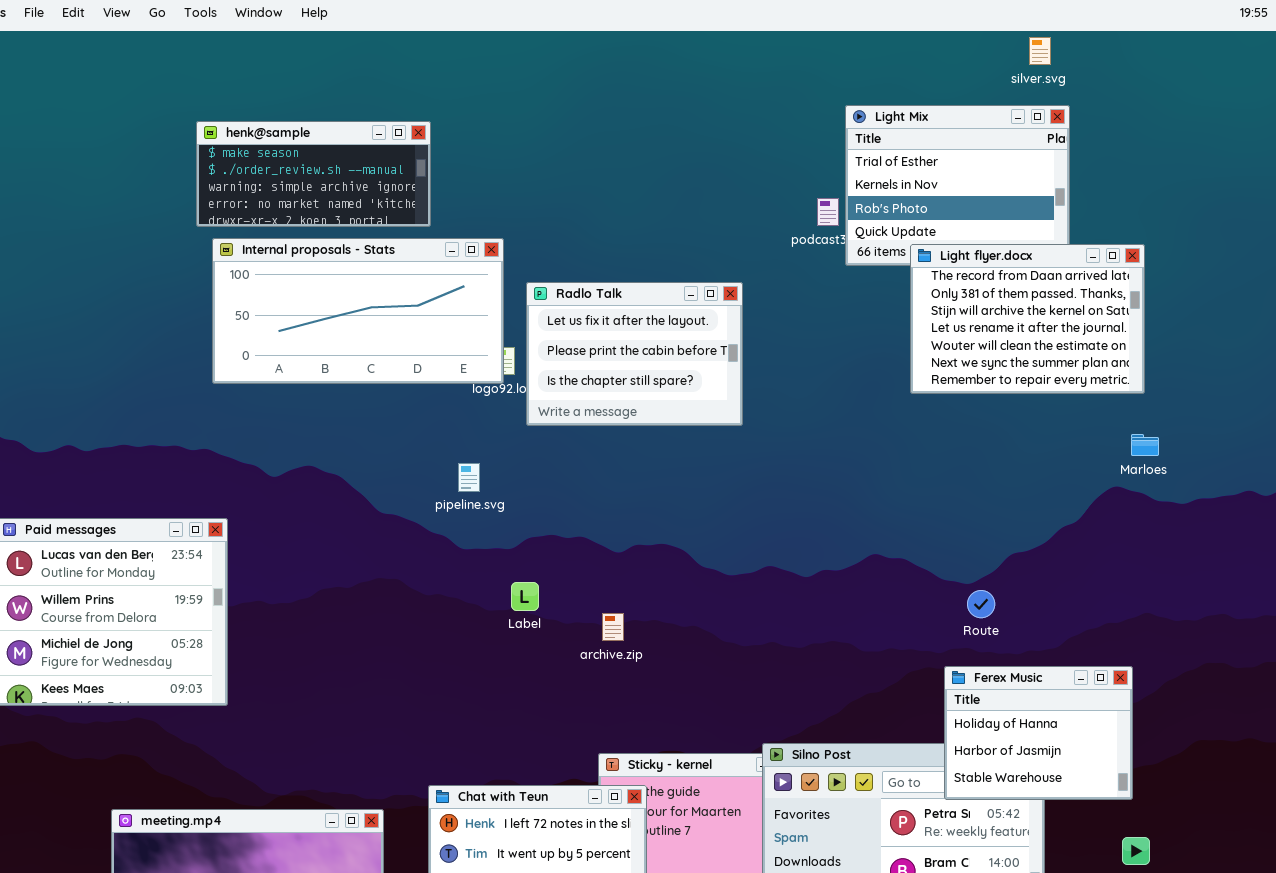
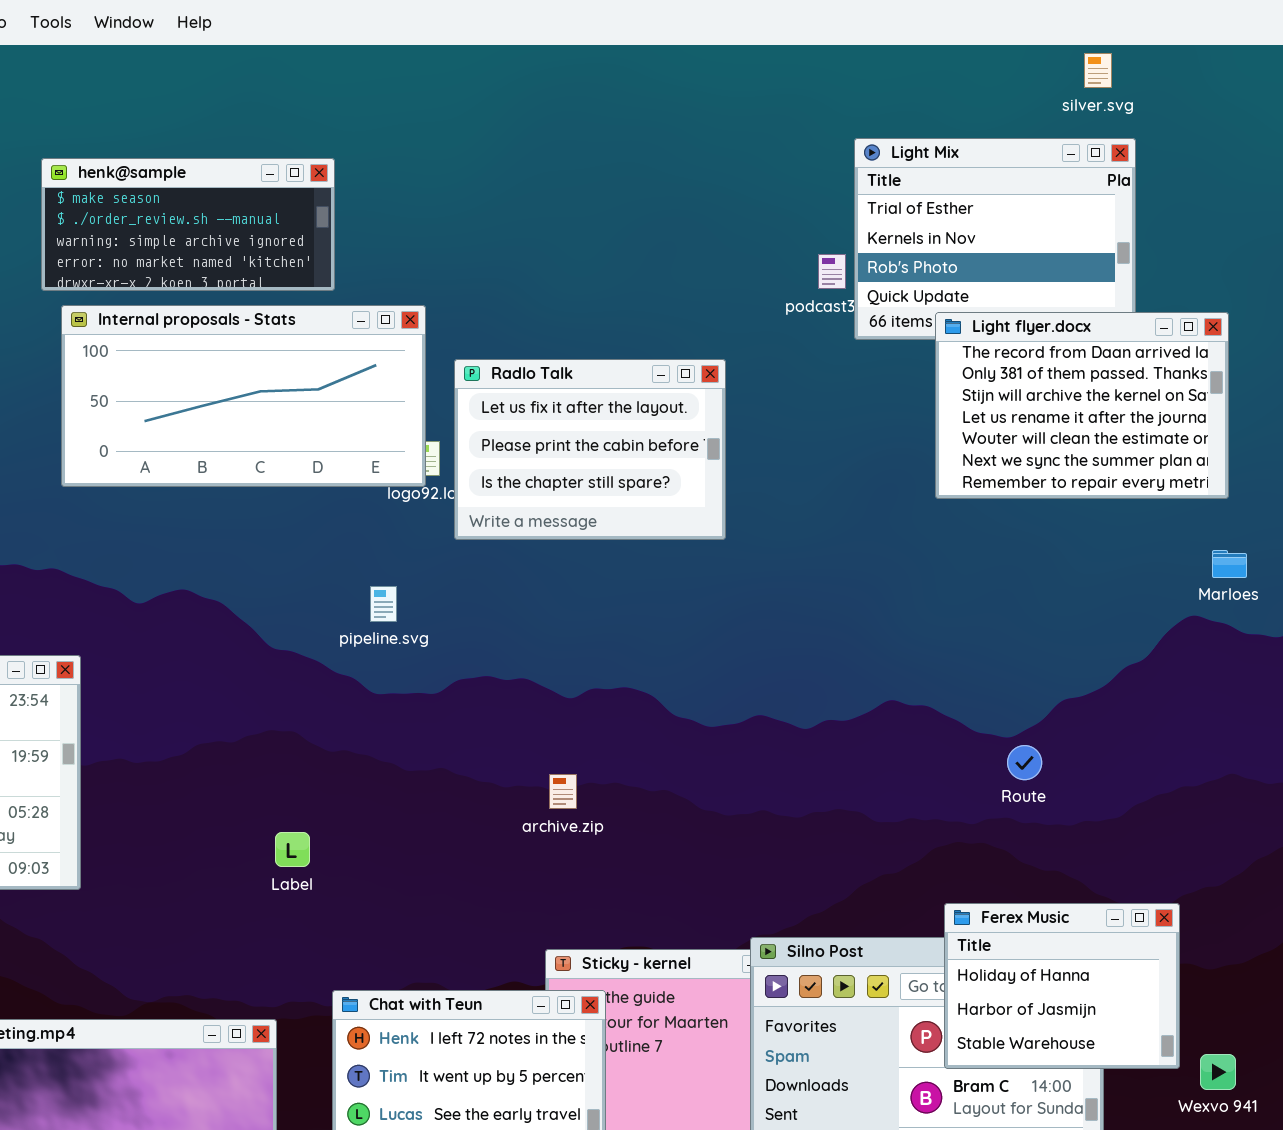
Label: [511,582,539,611] -> [275,832,310,867], moved
Ferex Music: [944,666,1133,800] -> [944,903,1180,1069], moved

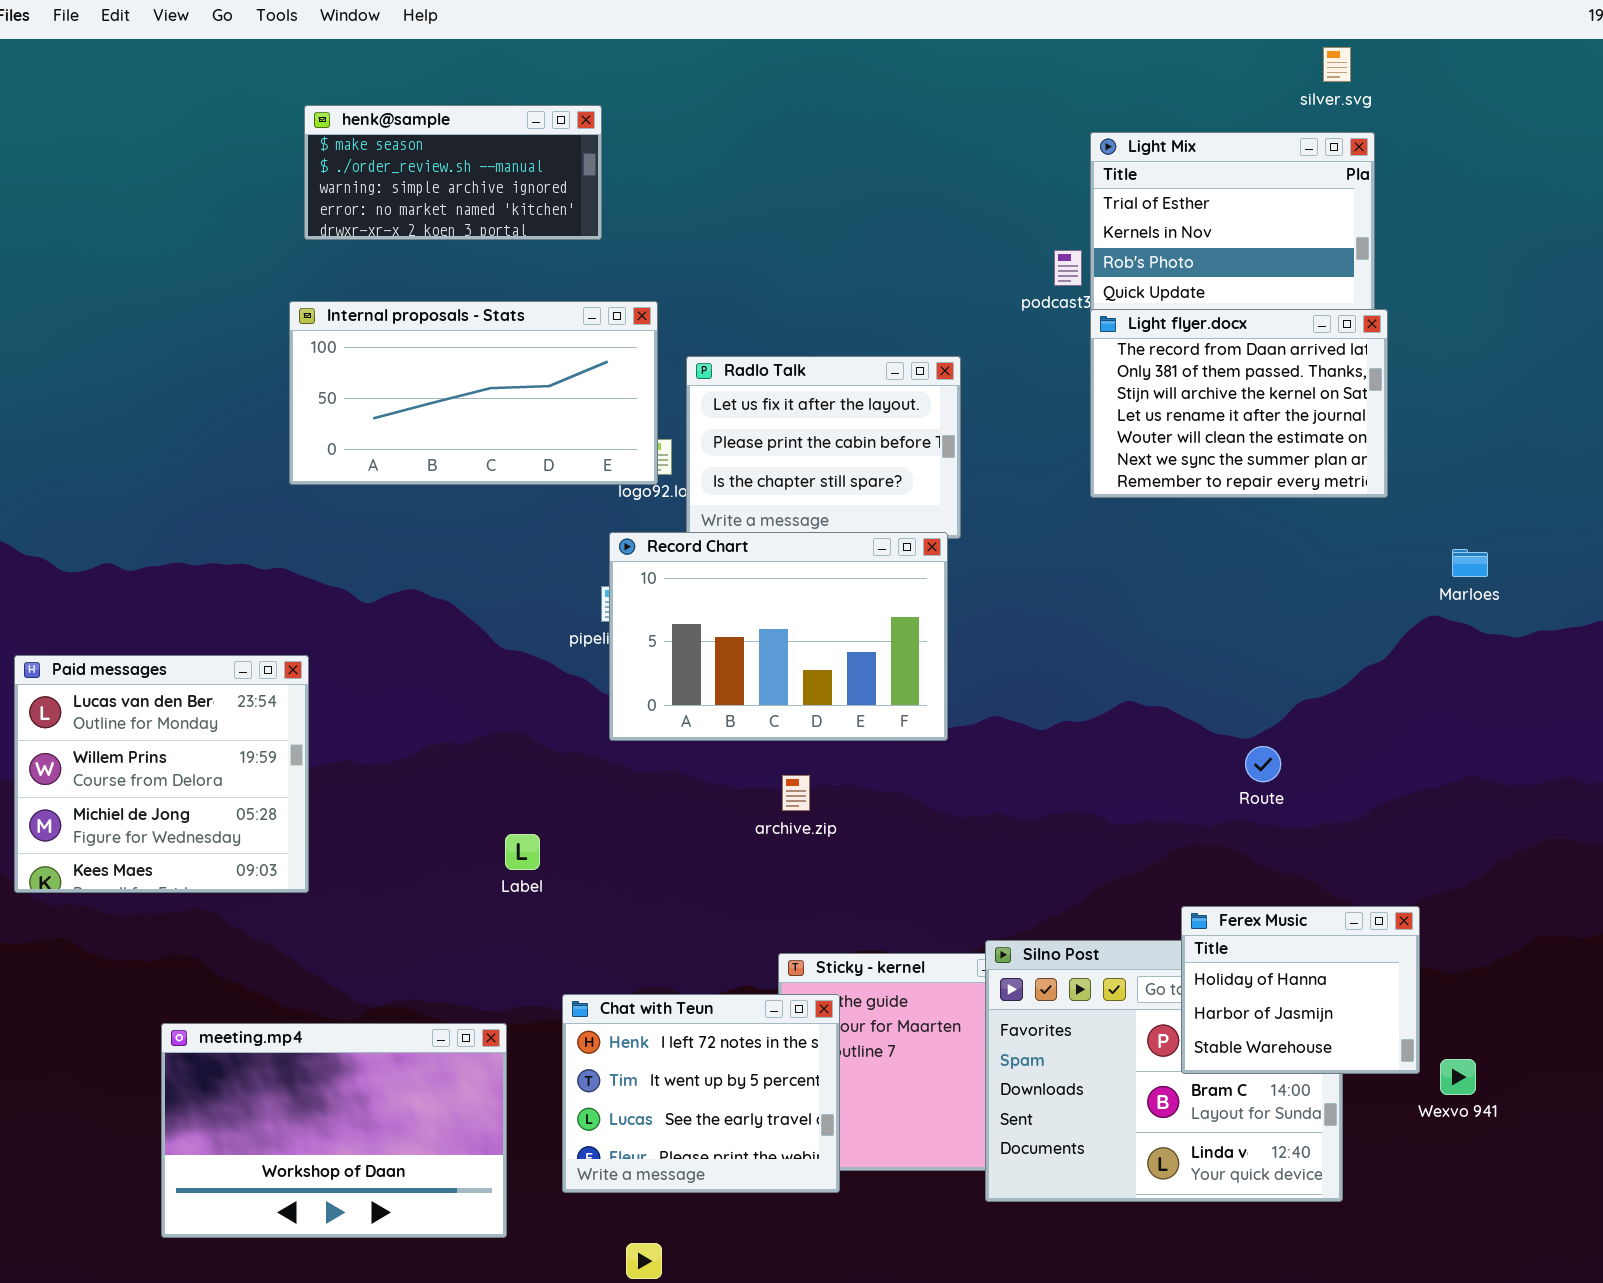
henk@sample: [41,158,335,291] -> [304,105,602,240], moved
Light flyer.docx: [935,312,1229,499] -> [1090,309,1388,498], moved
Record Chart: none -> [609,532,948,741], opened

